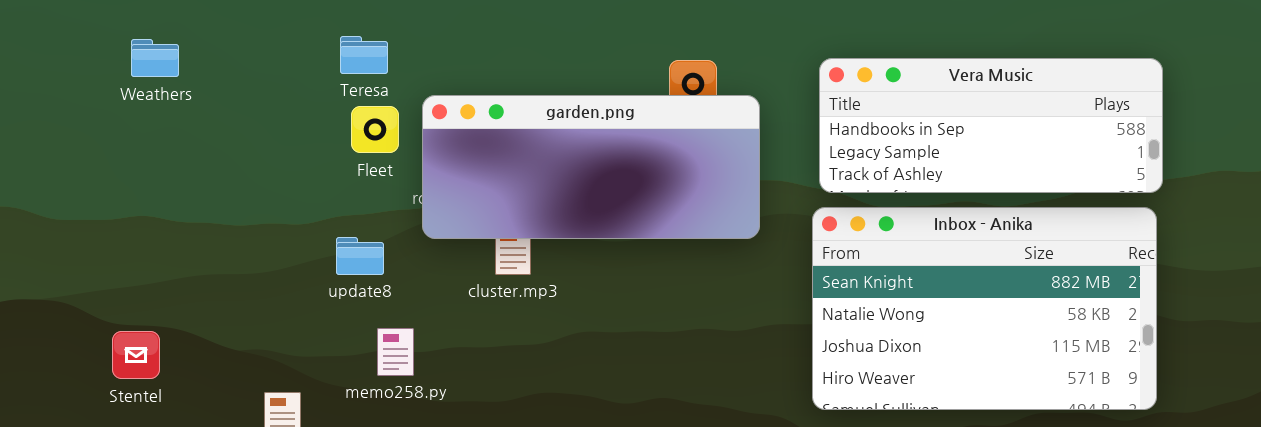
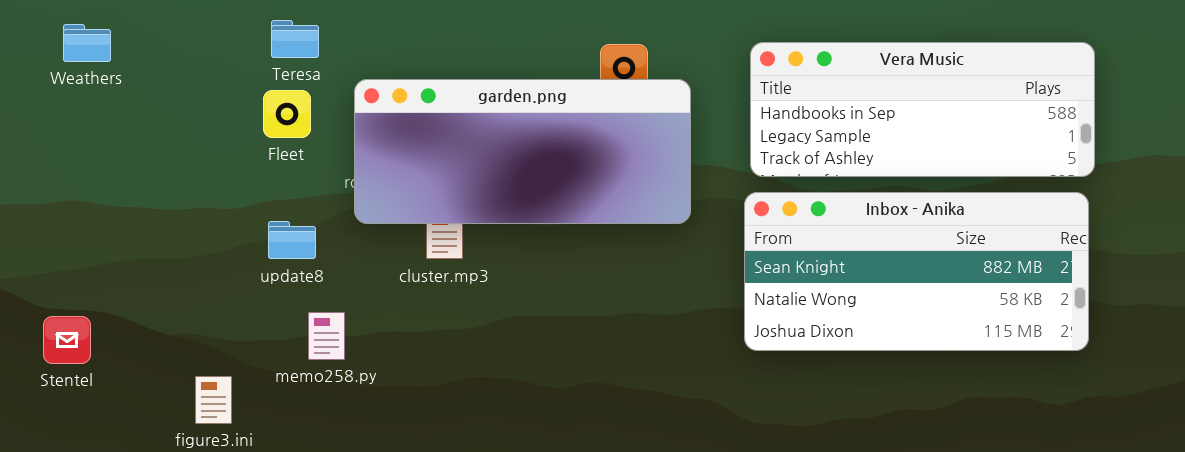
Fleet: [351,106,399,153] -> [263,90,311,138], moved
Inbox - Anika: [812,207,1157,410] -> [744,192,1089,351], resized

